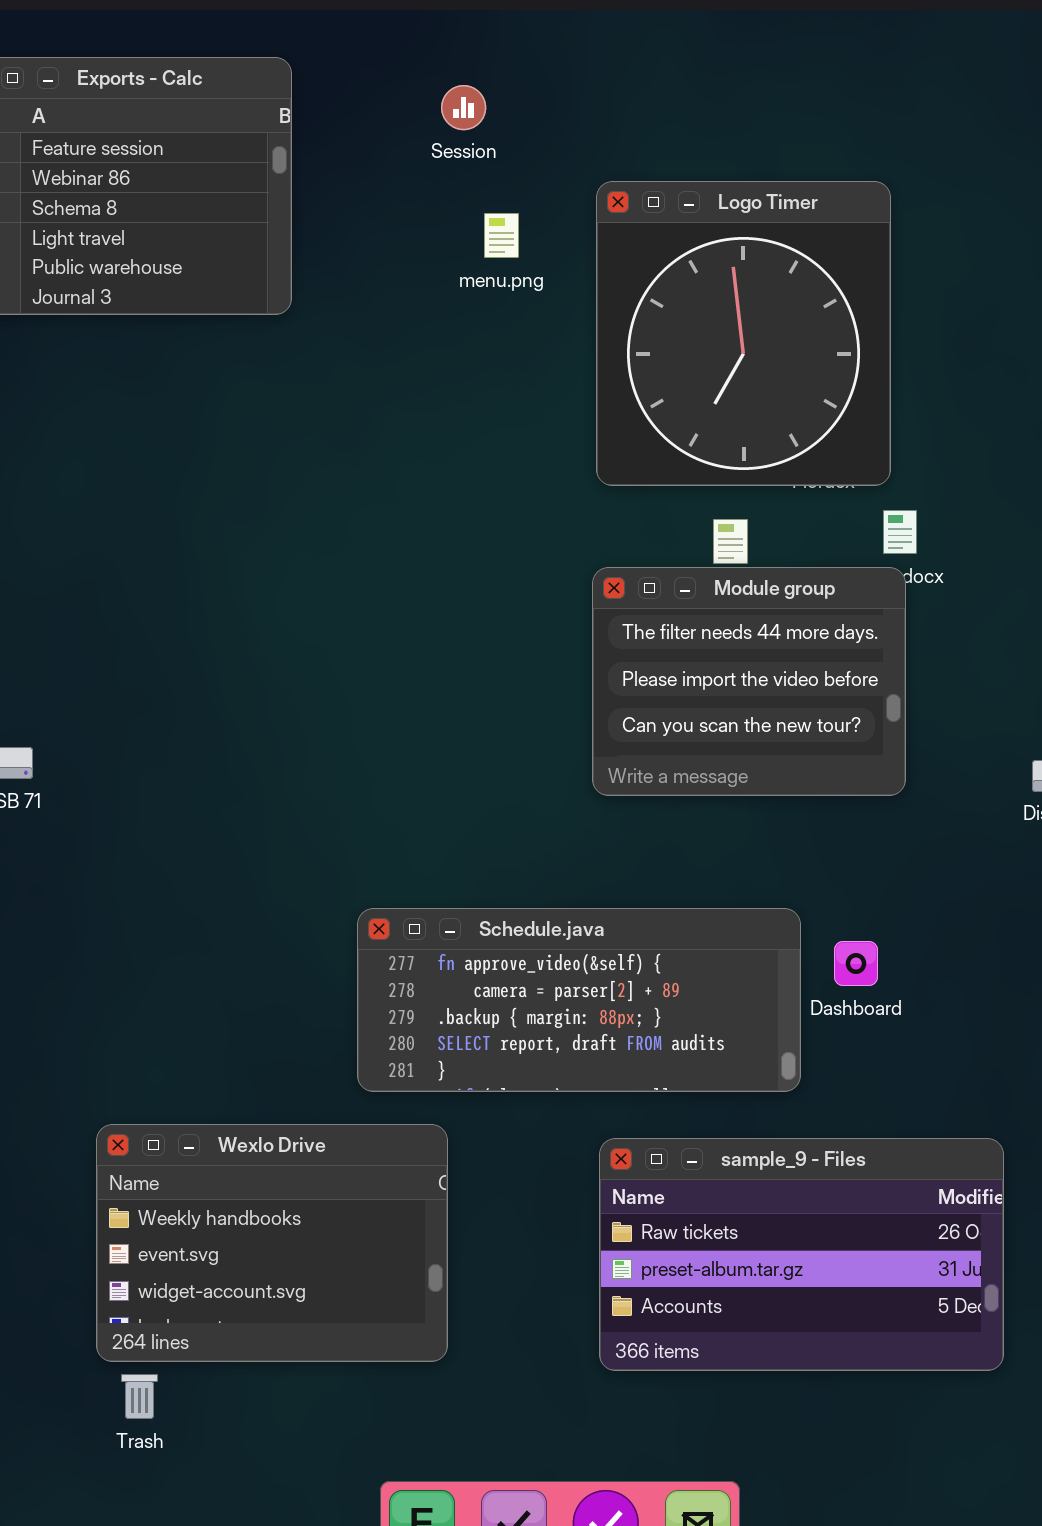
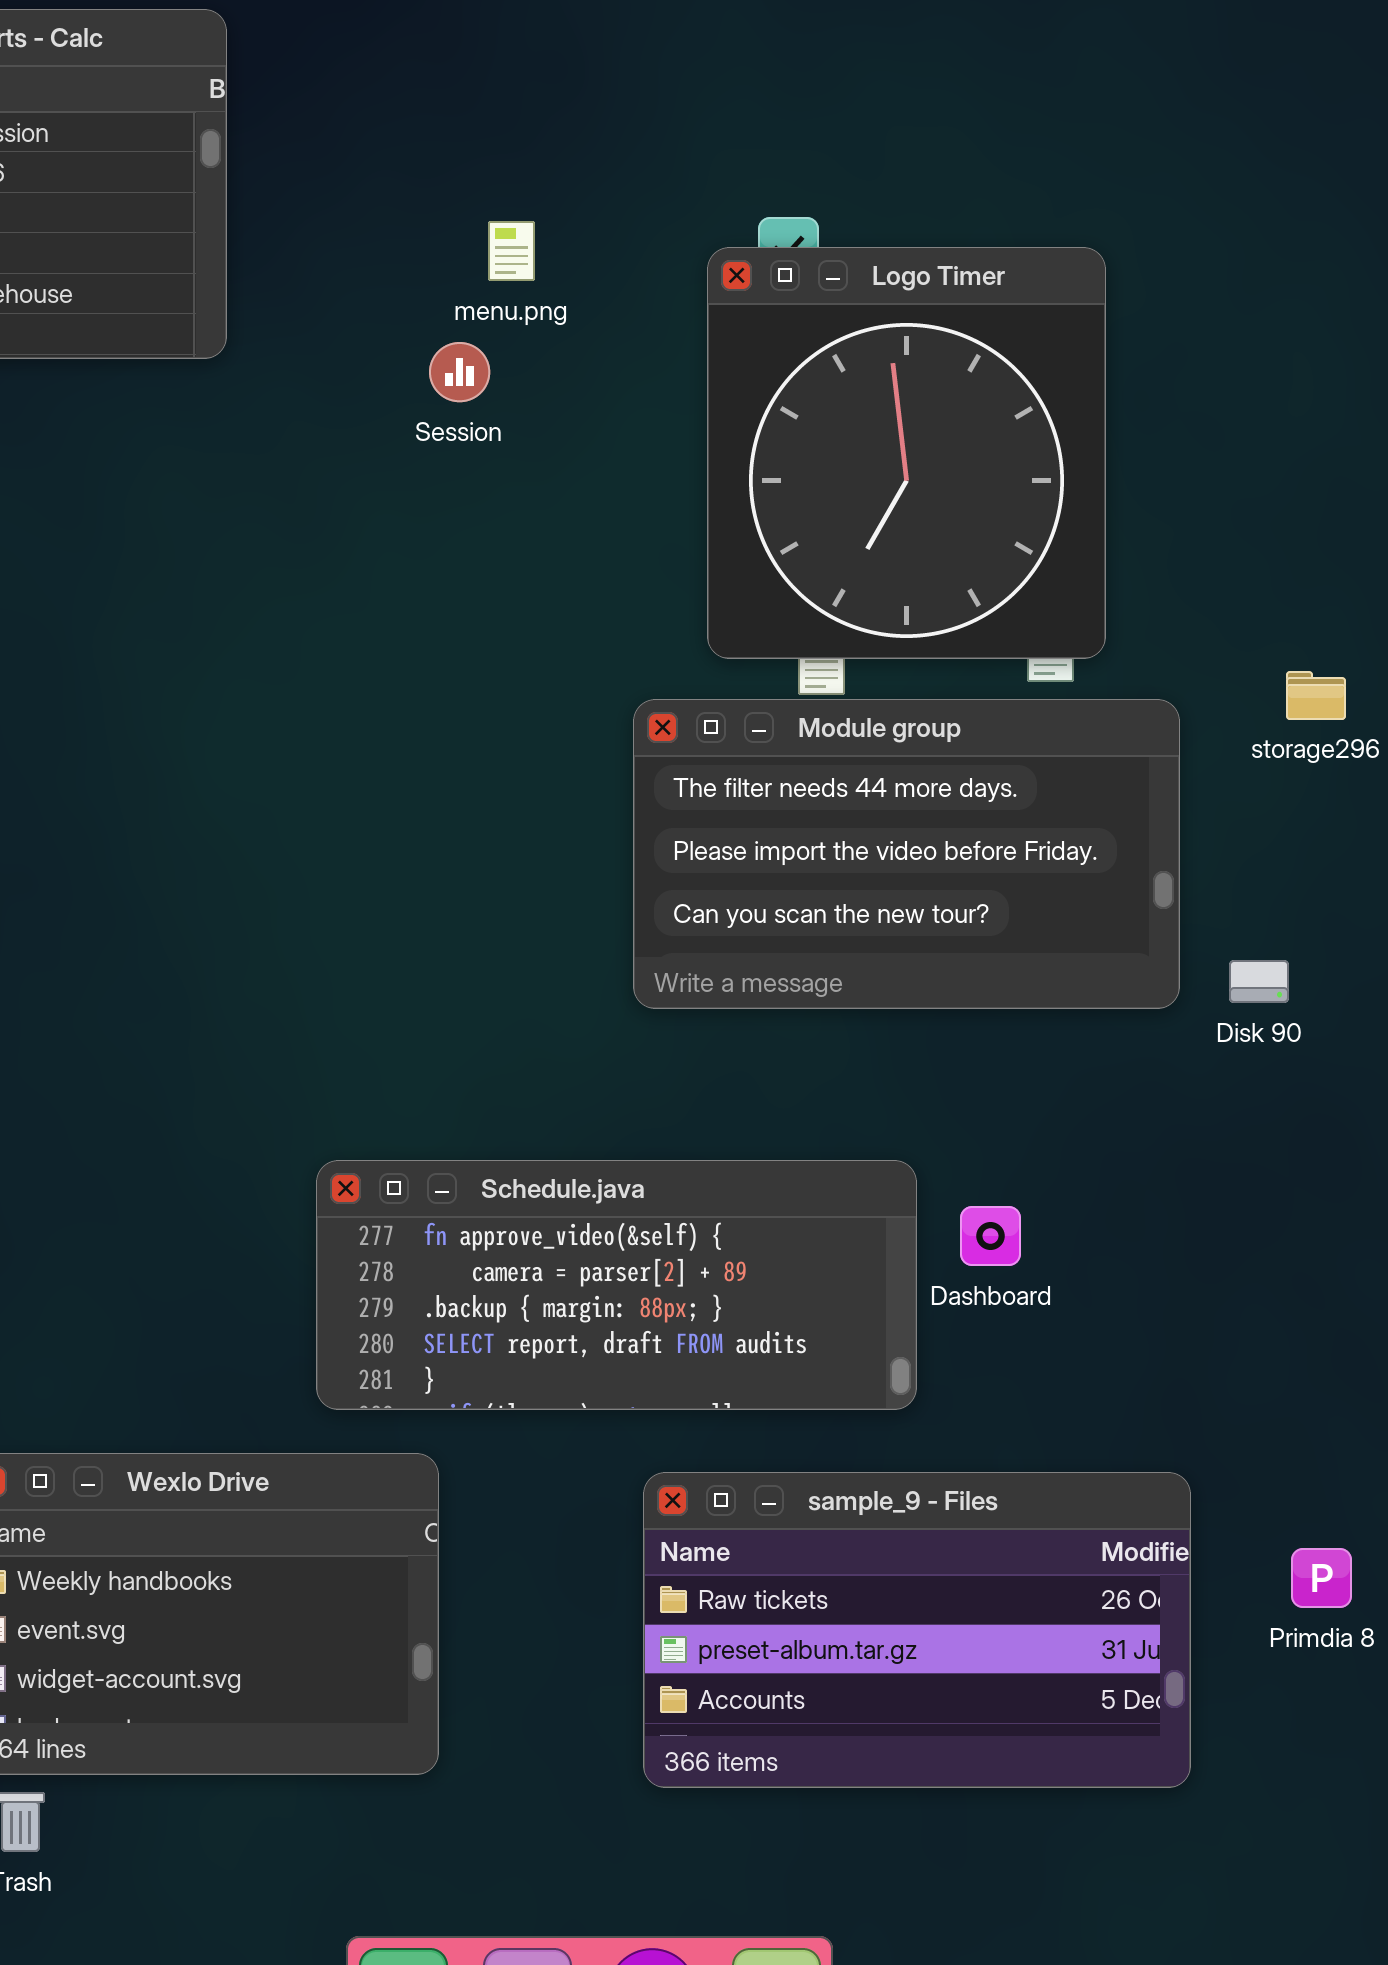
Session: [441,85,486,130] -> [429,342,490,402], moved
Logo Timer: [596,181,891,486] -> [707,247,1106,659], moved
Module group: [592,567,906,796] -> [633,699,1180,1009], resized

